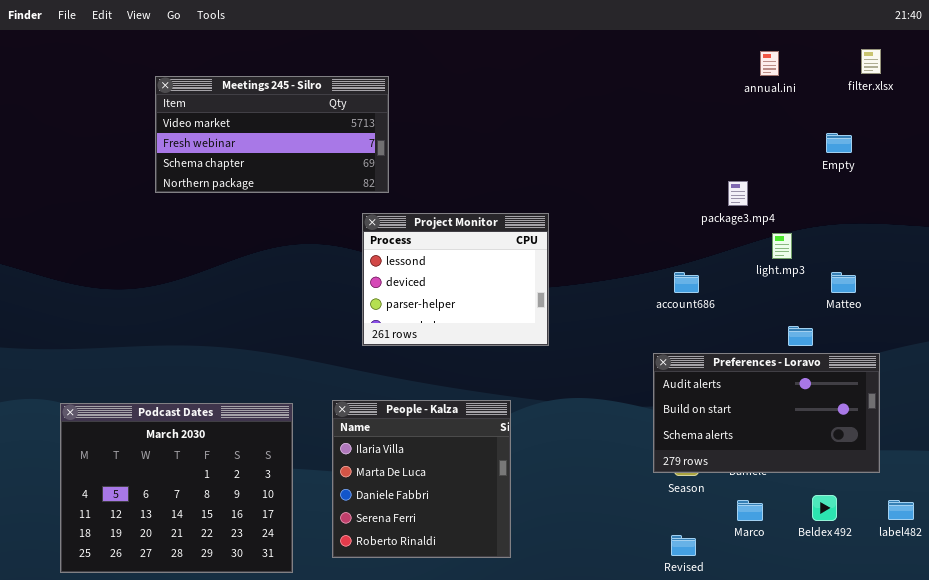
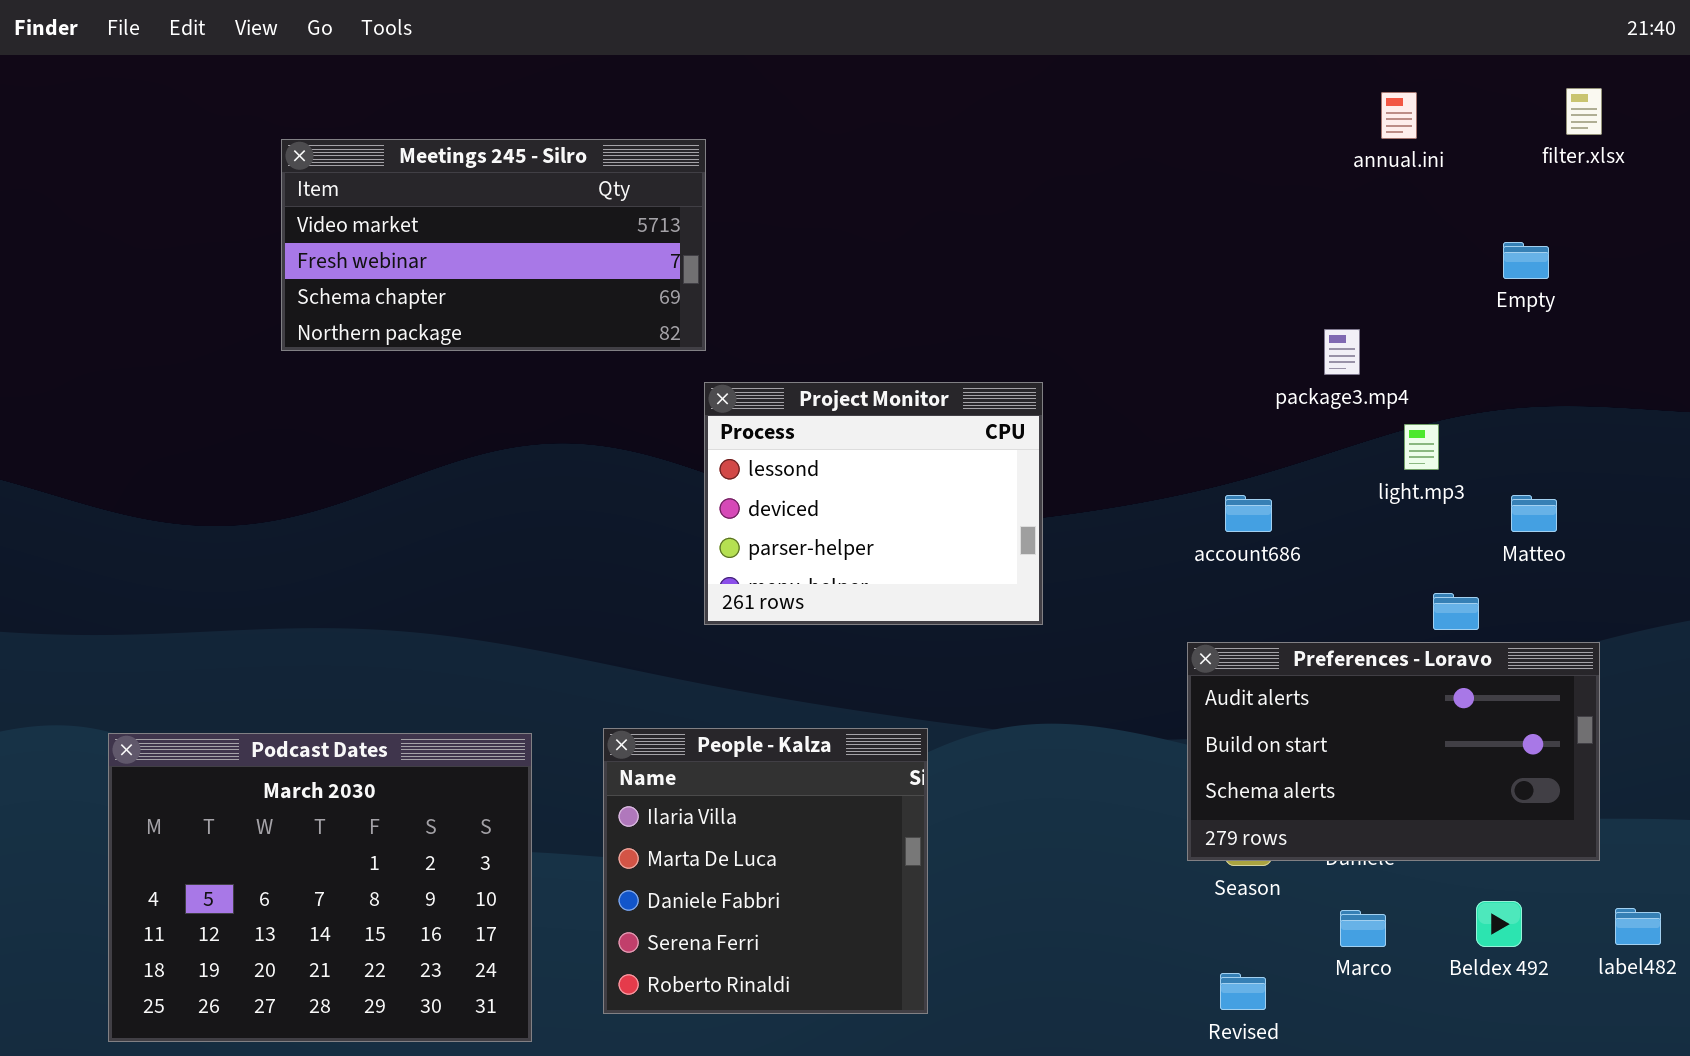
Project Monitor: [362,213,549,346] -> [704,382,1043,625], moved

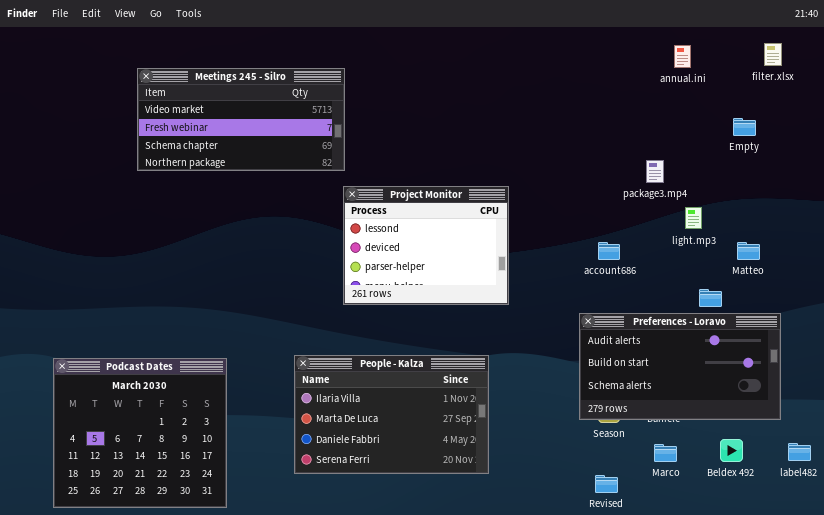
People - Kalza: [603,728,928,1014] -> [294,355,489,474], resized
Podcast Dates: [108,733,532,1042] -> [53,358,227,508], resized

